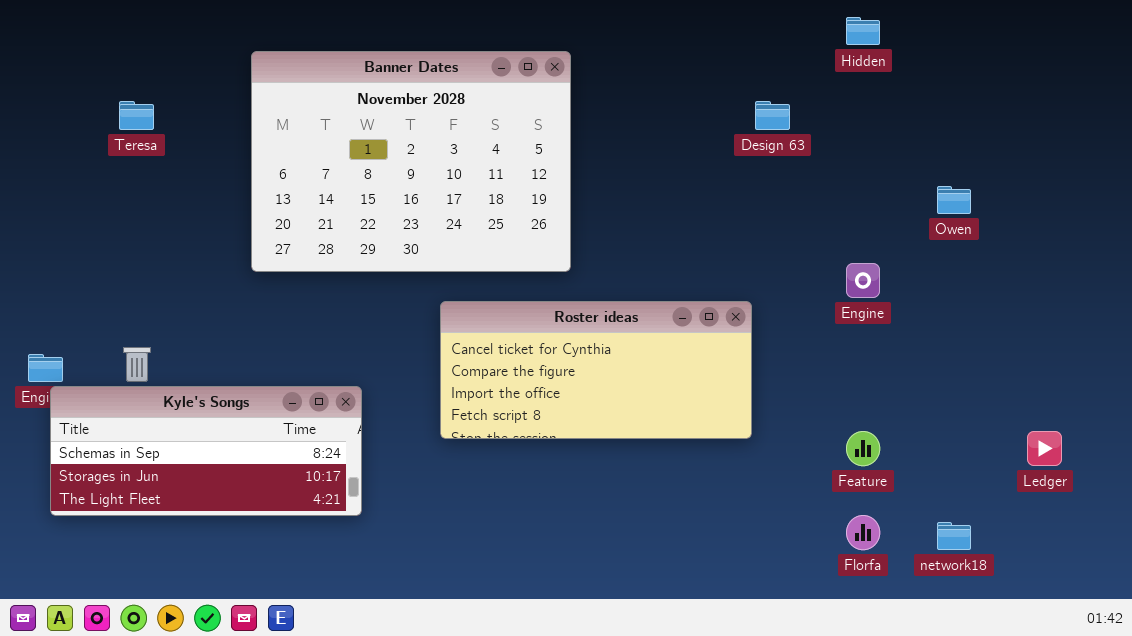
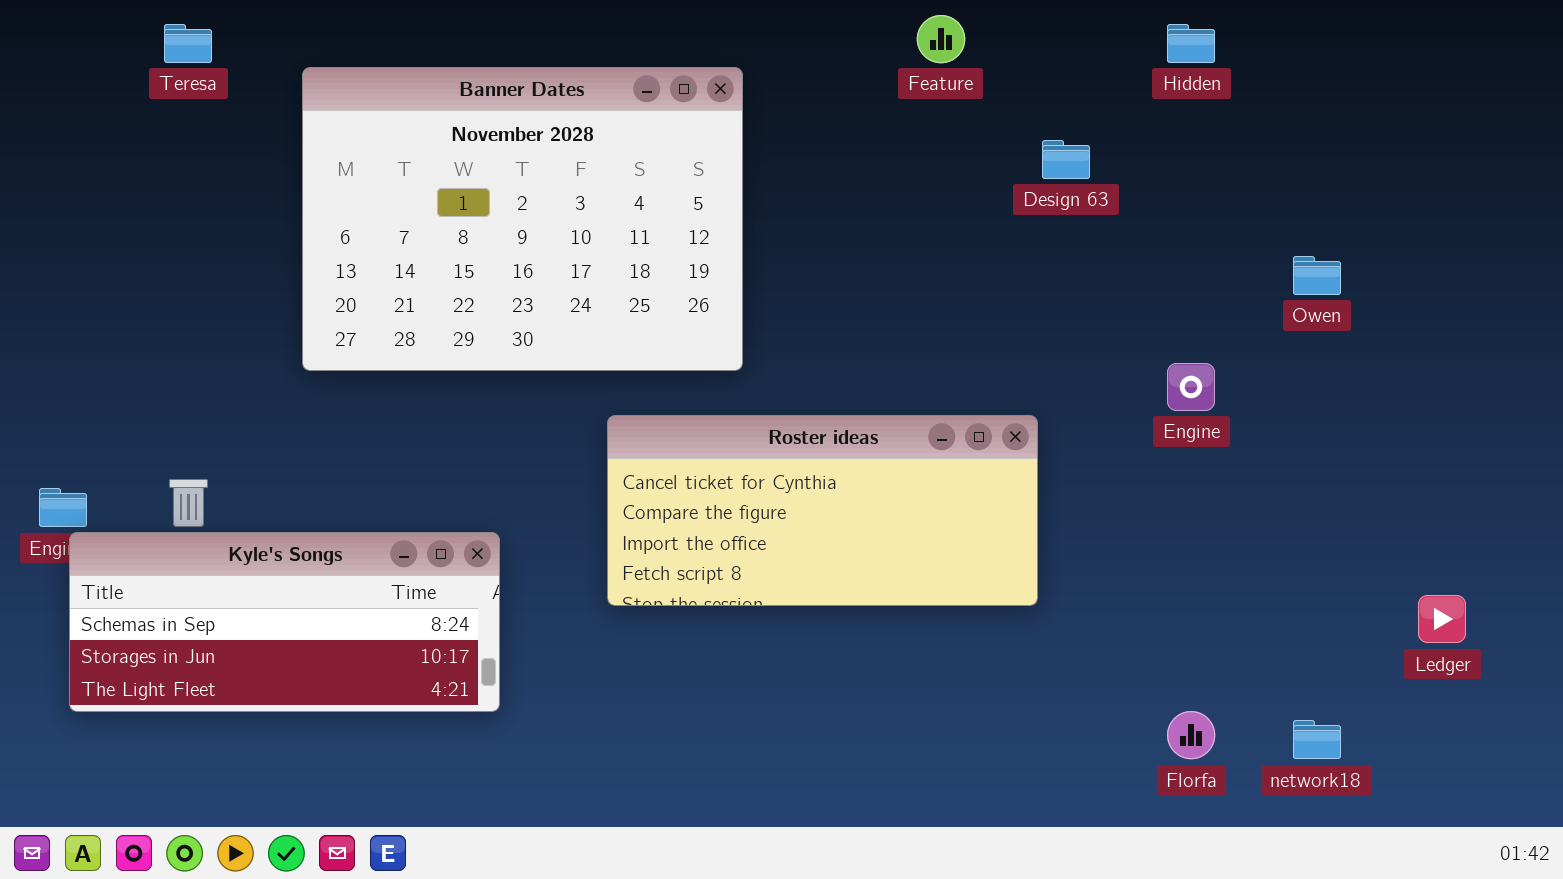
Banner Dates: [251,51,571,272] -> [302,67,743,371], moved
Teresa: [119,101,154,130] -> [164,24,212,63], moved
Feature: [846,431,880,466] -> [917,15,965,63], moved

